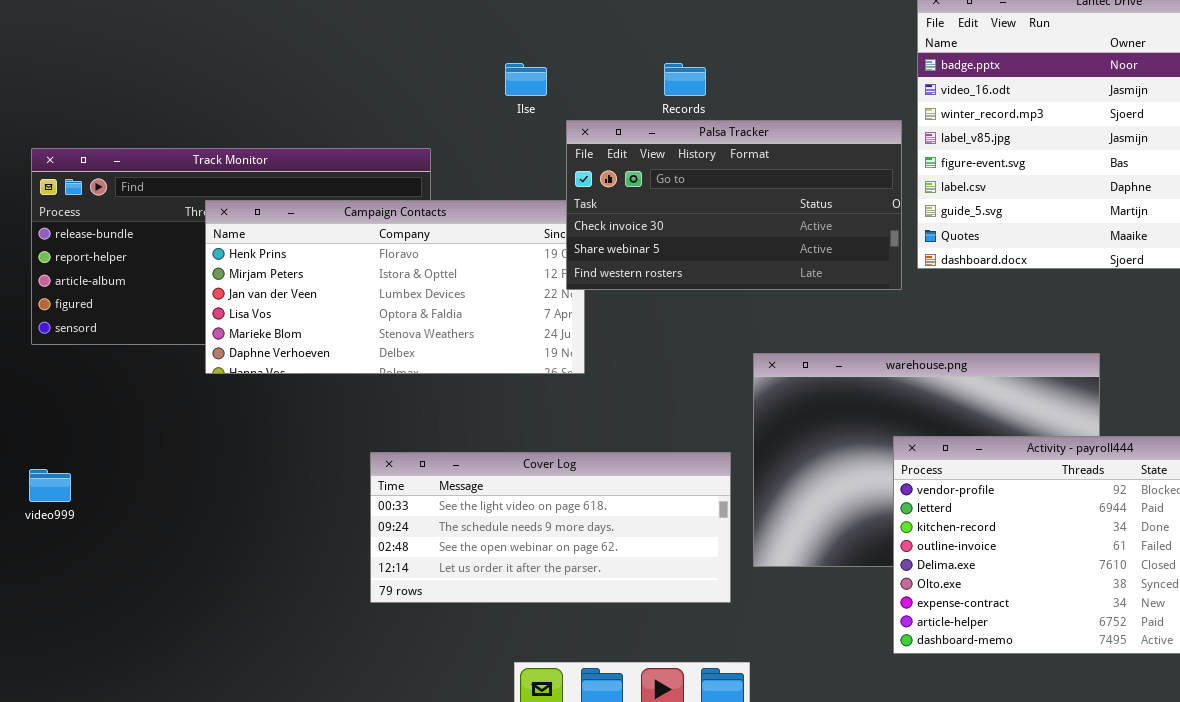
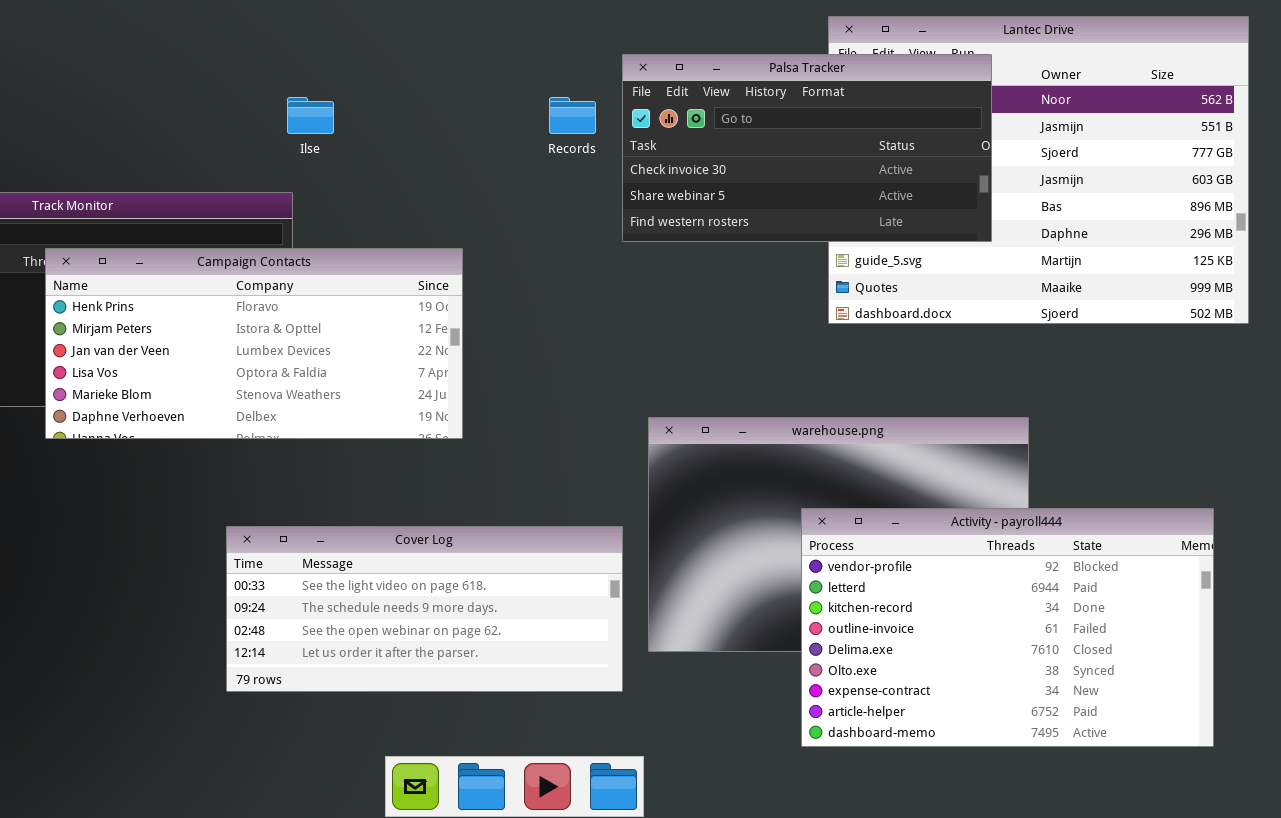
Ilse: [505,63,547,96] -> [287,97,334,134], moved
Palsa Tracker: [566,120,902,290] -> [622,54,992,242], moved

